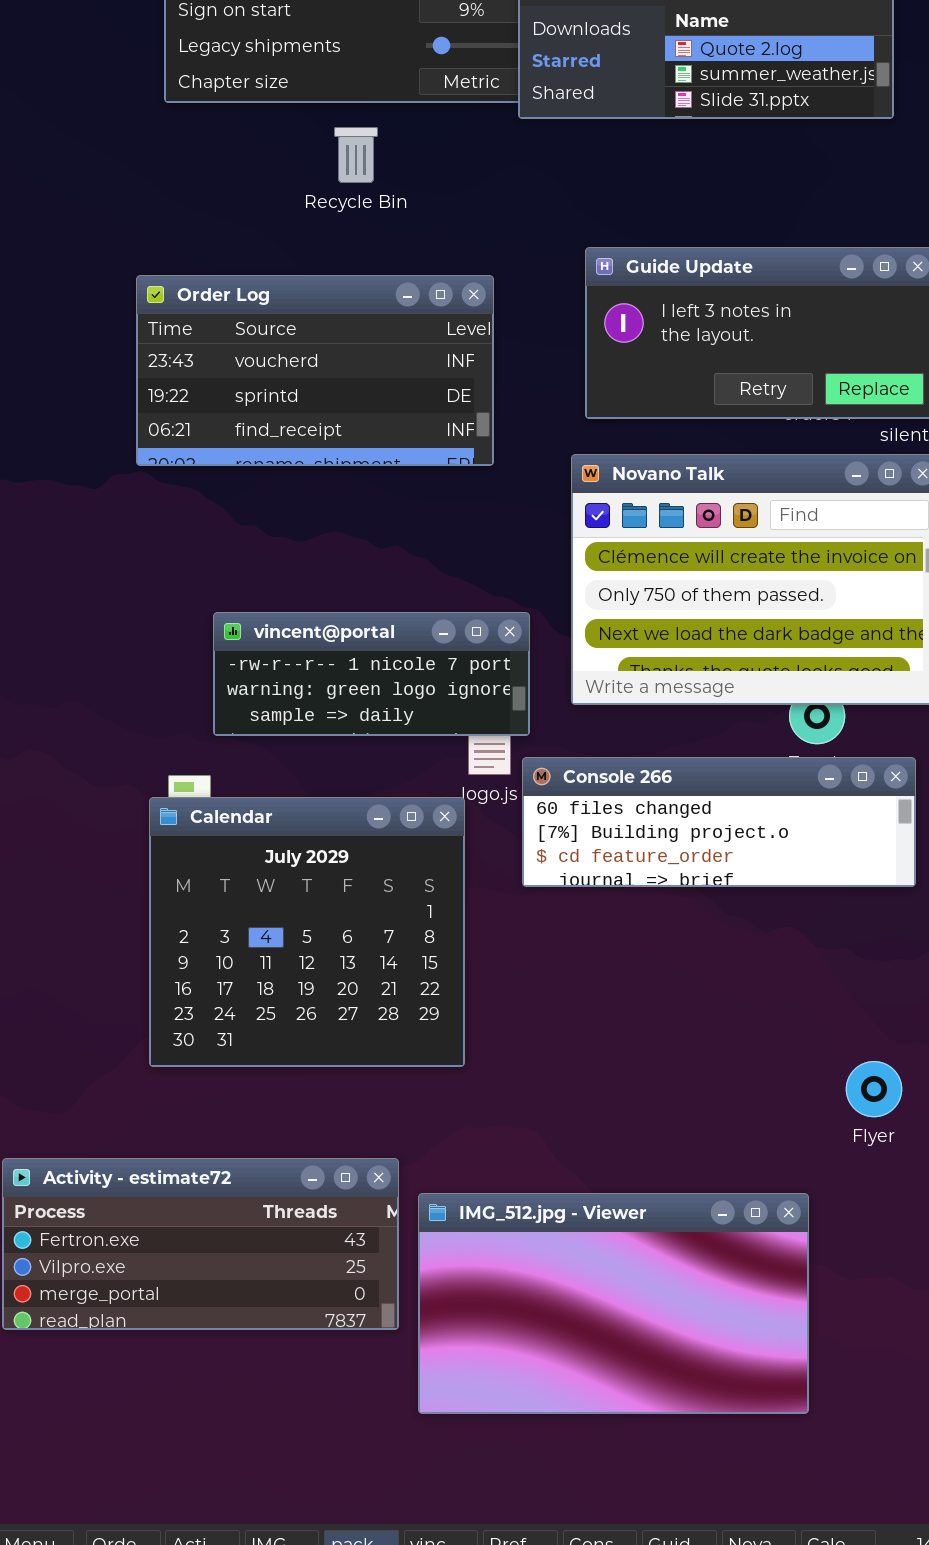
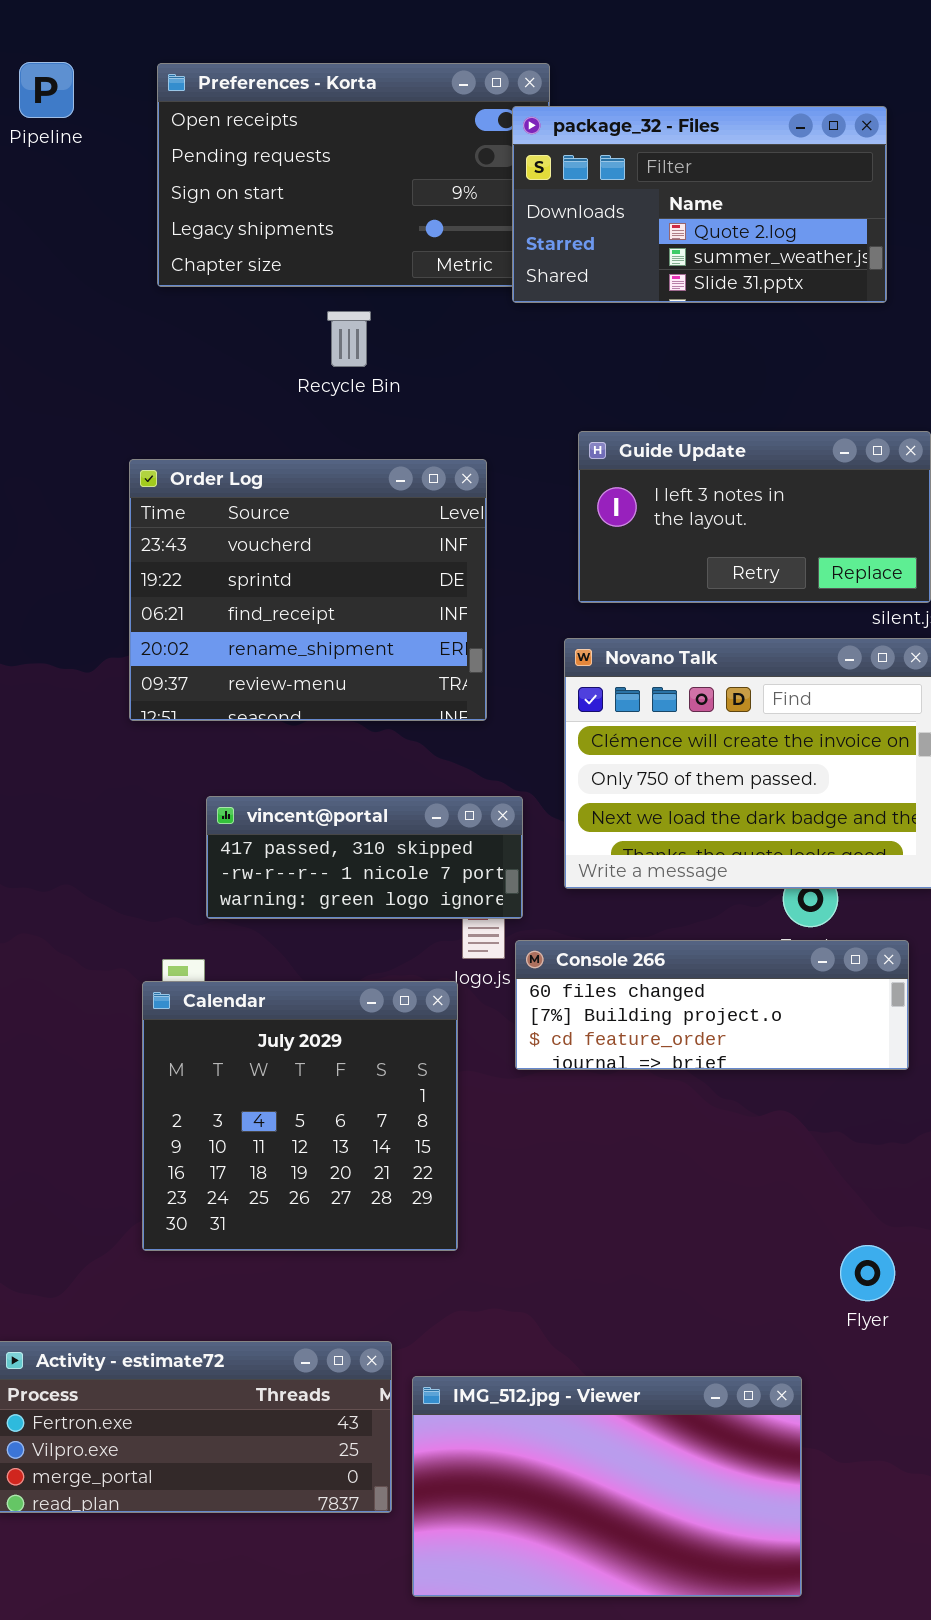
Order Log: [136,275,494,466] -> [129,459,487,721], resized
vincent@portal: [213,612,530,736] -> [206,796,523,919], scrolled up 1 row

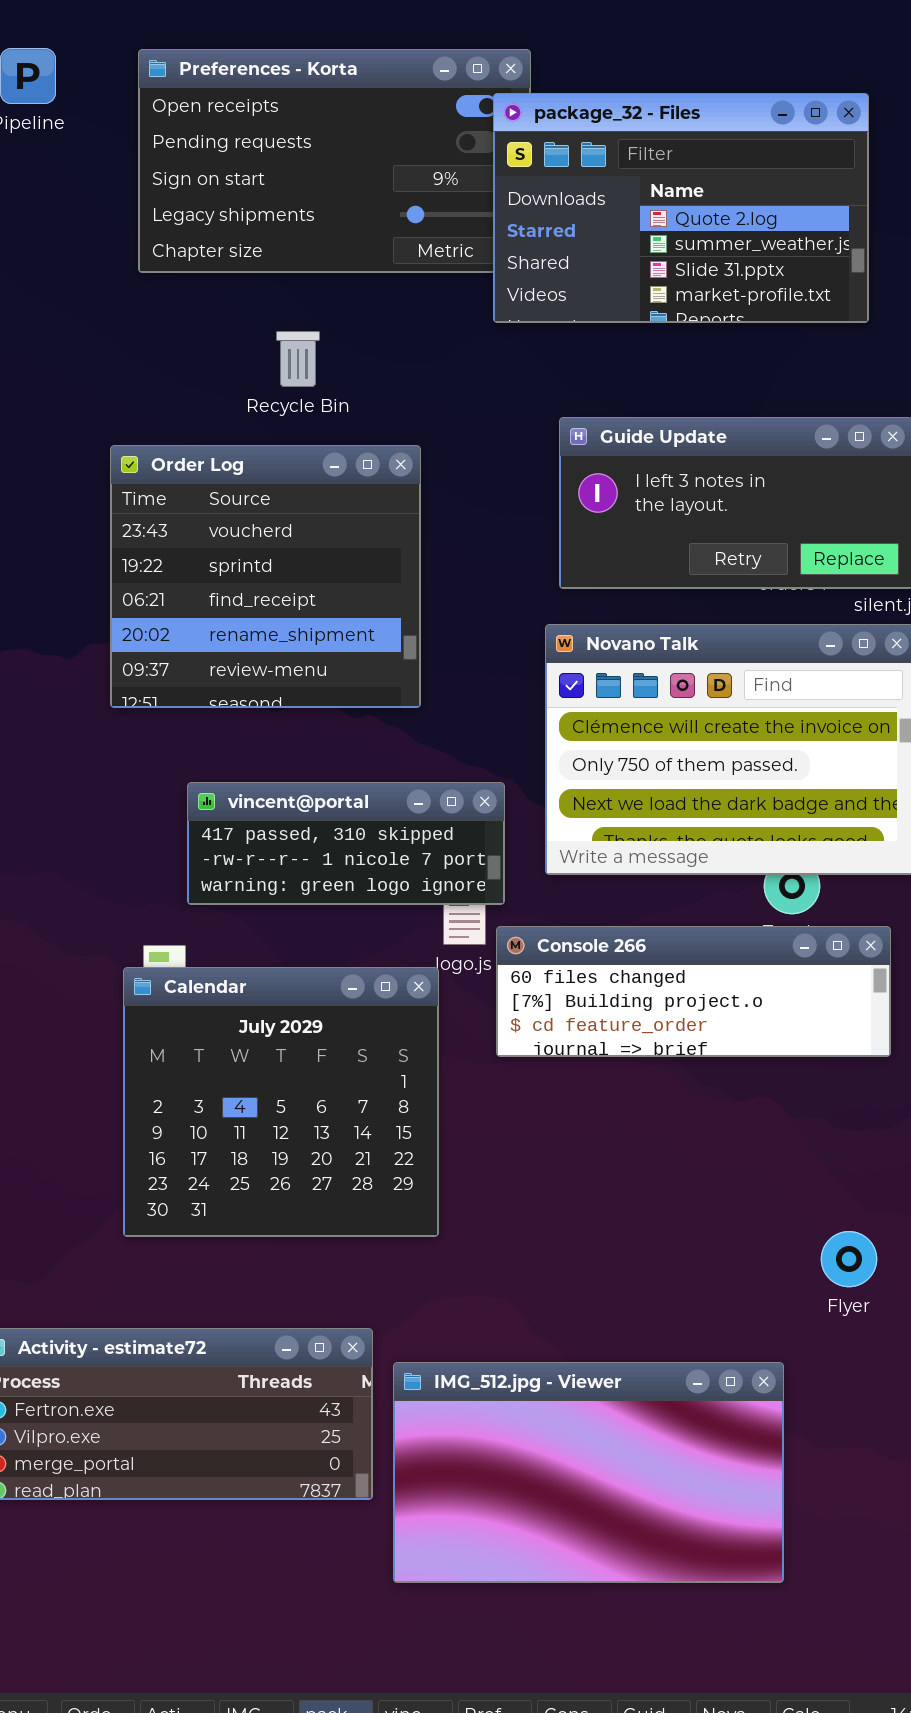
package_32 - Files: [512,106,887,303] -> [493,93,869,323], resized
Recycle Bin: [327,311,371,367] -> [276,331,320,387], moved
Order Log: [129,459,487,721] -> [110,445,421,708], resized

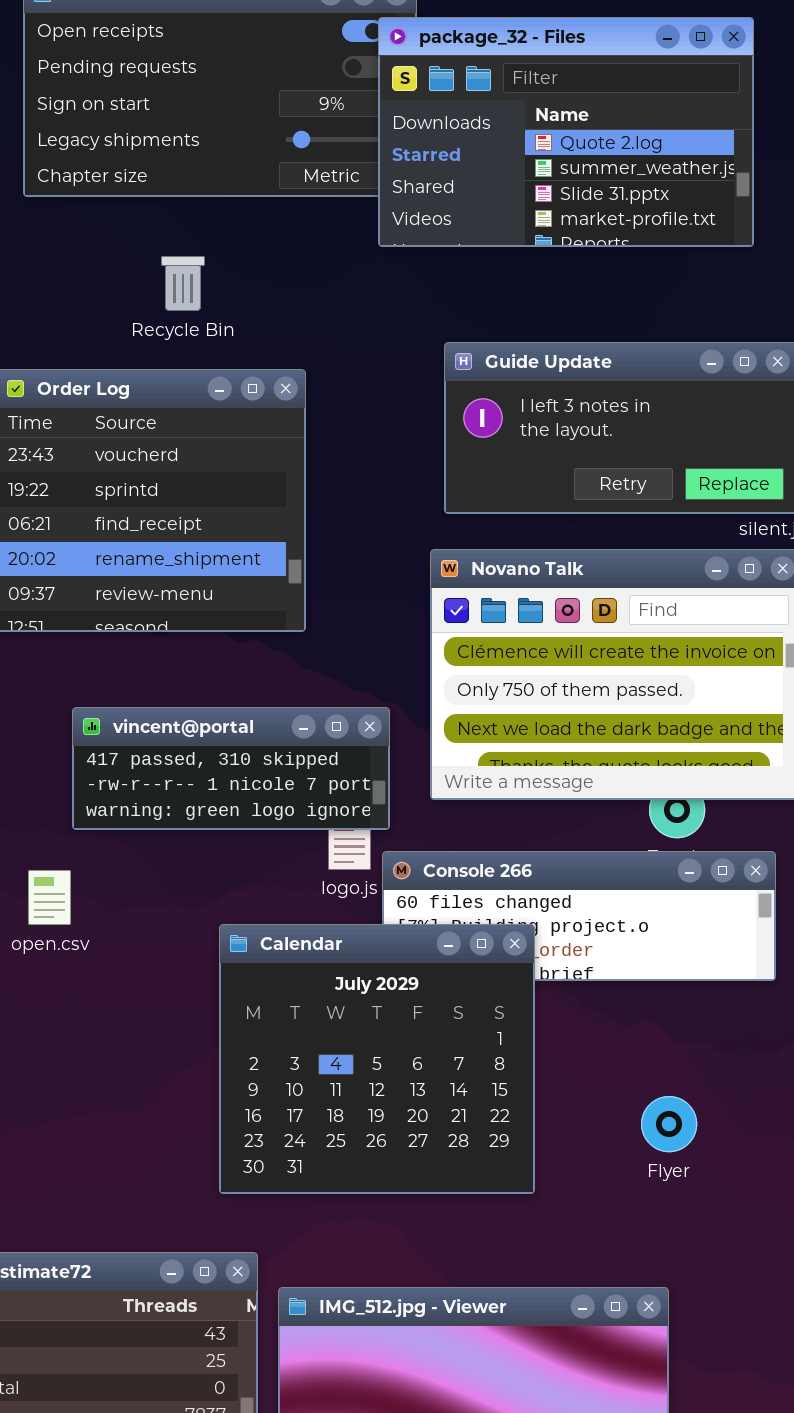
Calendar: [123,967,439,1237] -> [219,924,535,1194], moved
Flyer: [821,1231,877,1287] -> [641,1096,697,1152], moved

